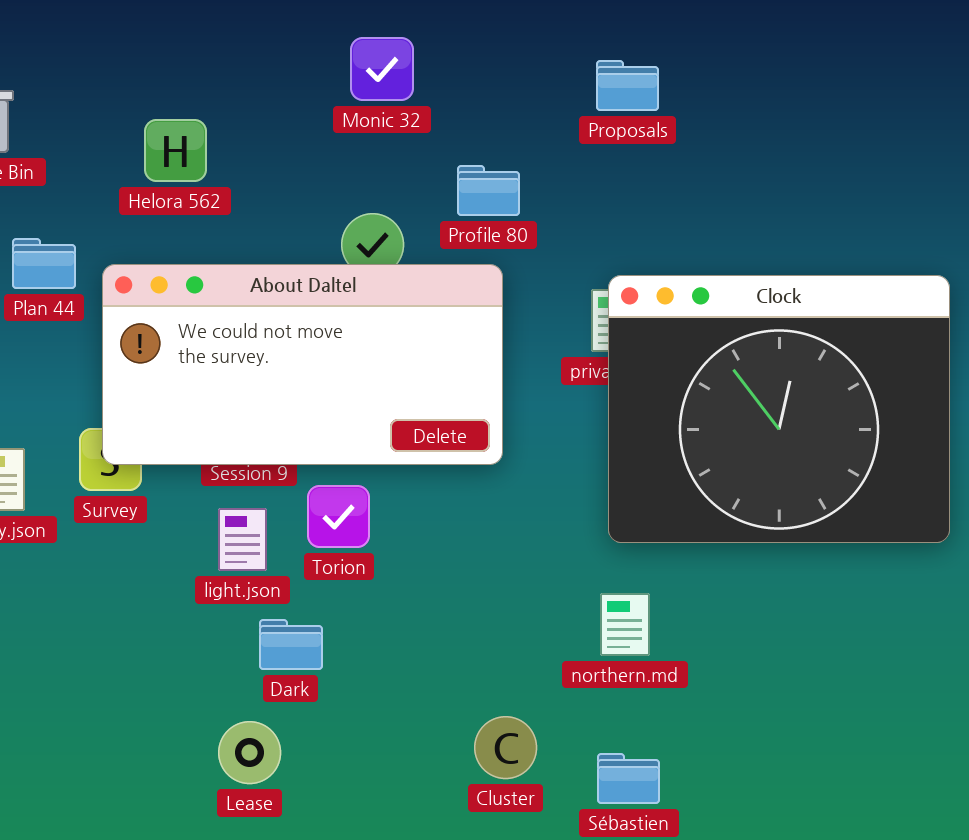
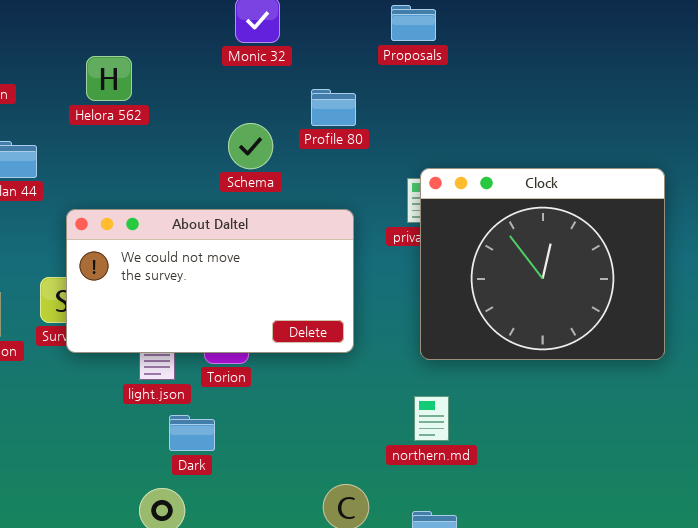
Proposals: [596,60,659,111] -> [391,5,436,41], moved
About Daltel: [102,264,503,465] -> [66,209,354,353], moved

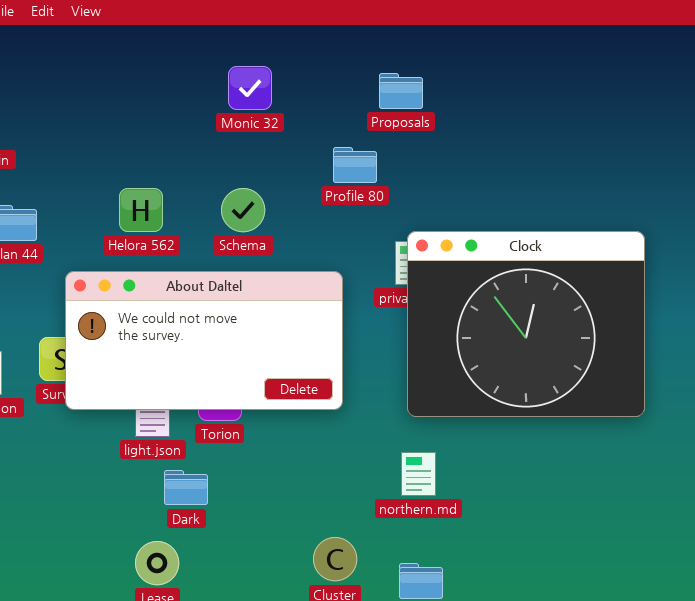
Helora 562: [86,56,132,101] -> [119,188,163,232], moved
Profile 80: [311,89,356,126] -> [333,147,377,183], moved

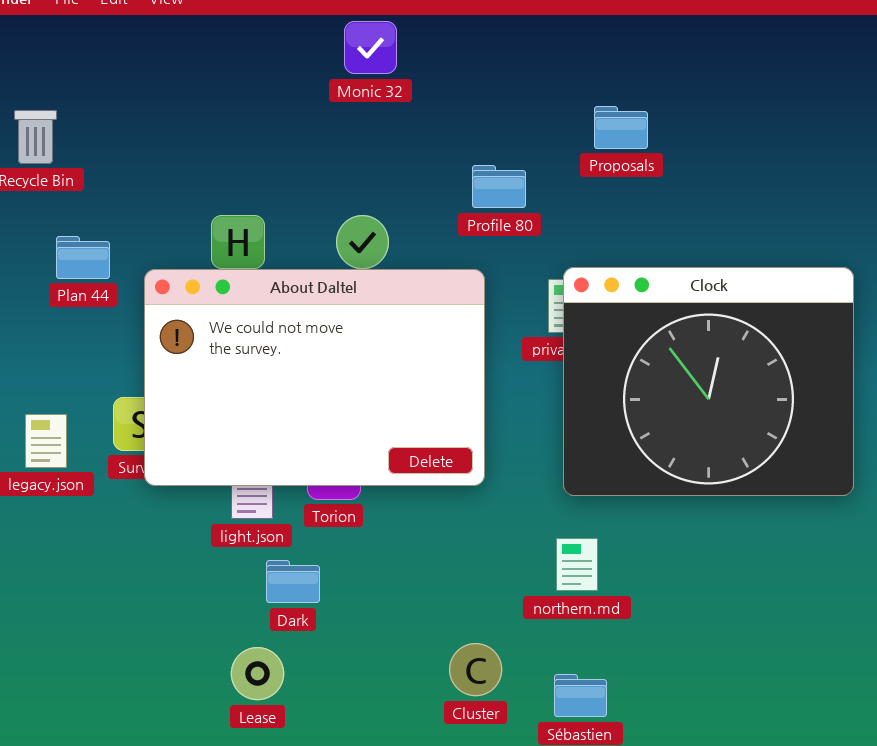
Monic 32: [228,66,272,110] -> [344,21,397,74], moved
Proposals: [379,73,423,109] -> [594,106,648,149], moved
About Daltel: [65,271,343,410] -> [144,269,485,486], resized

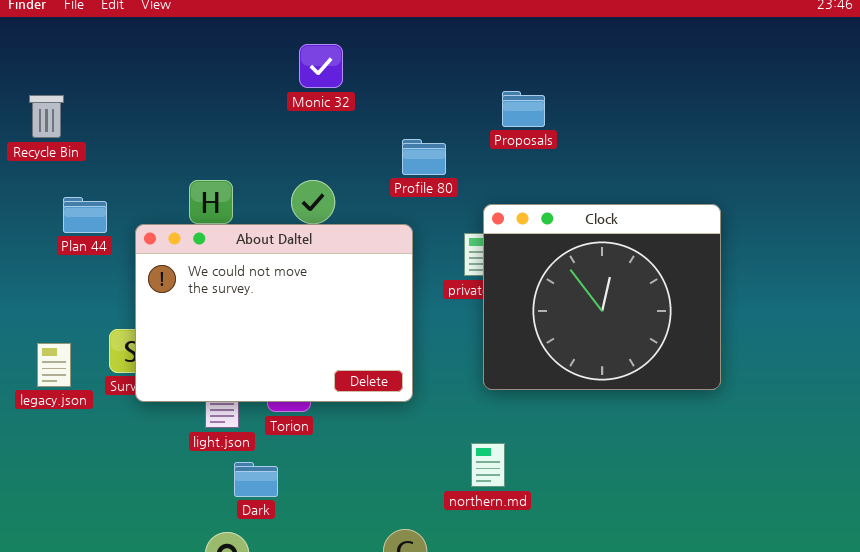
Monic 32: [344,21,397,74] -> [299,44,343,88], moved
Clock: [563,267,854,496] -> [483,204,721,390], moved

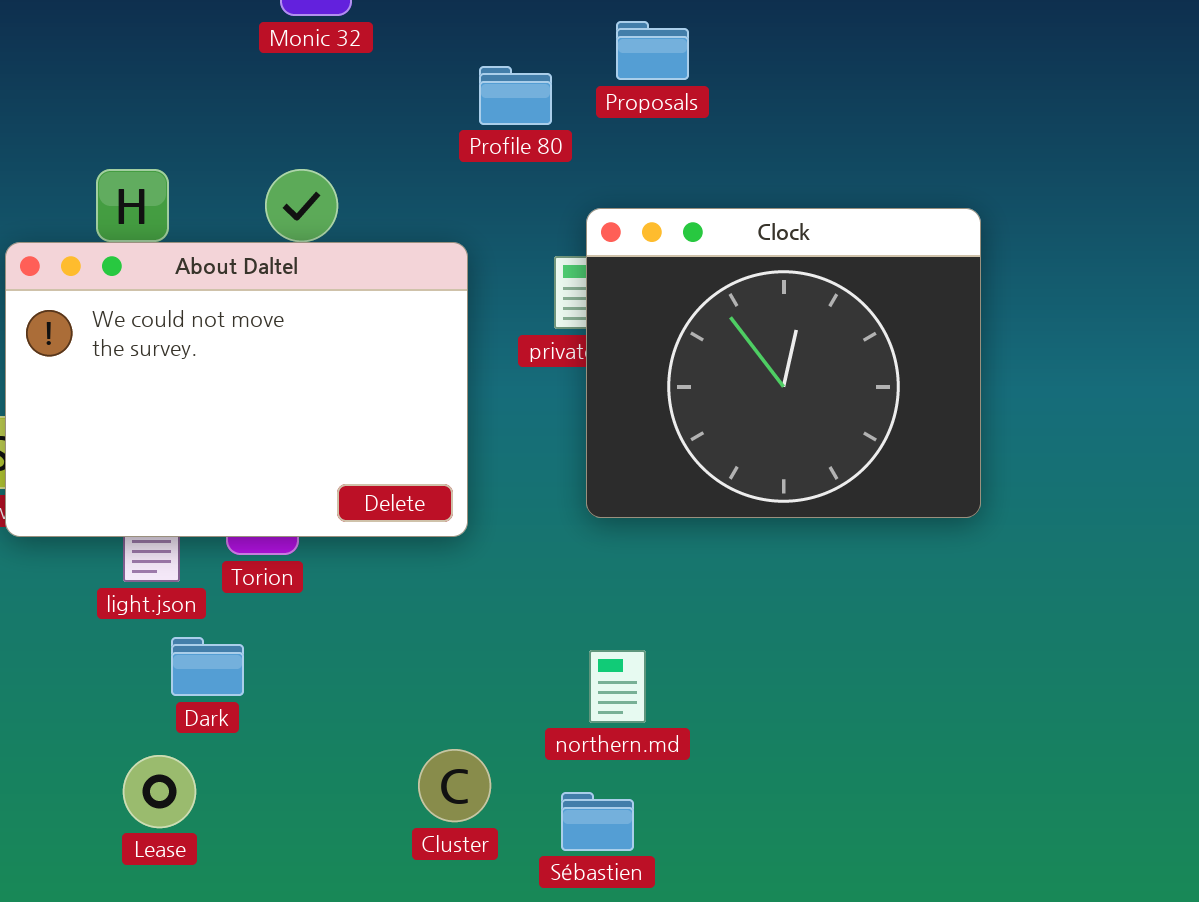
Profile 80: [402,139,446,175] -> [479,66,552,125], moved
northern.md: [471,443,505,487] -> [589,650,646,723], moved

